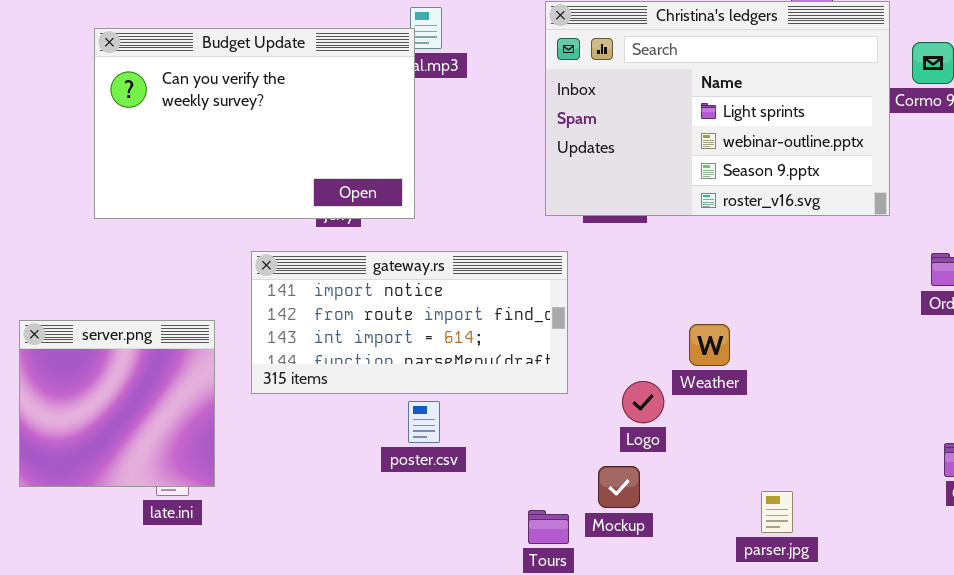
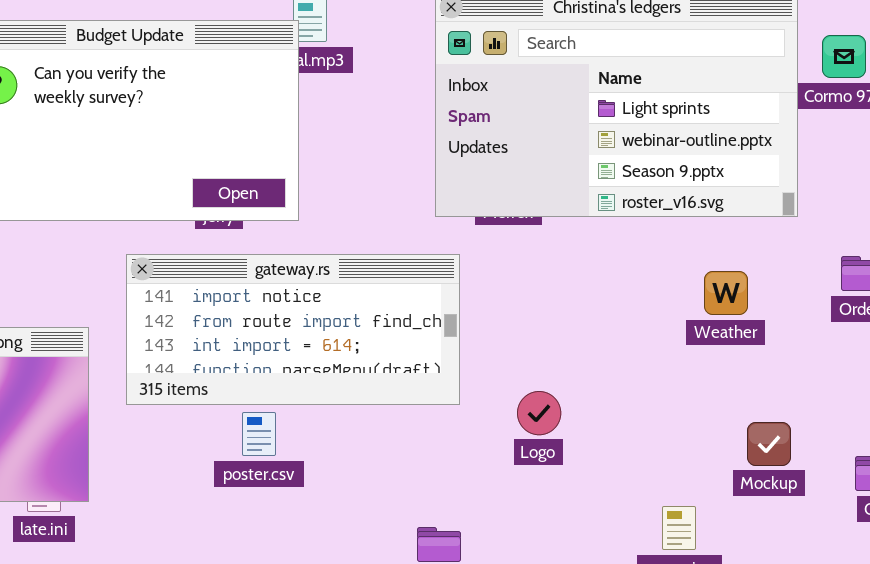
Weather: [689,324,730,366] -> [704,271,748,315], moved
poster.csv: [408,401,440,443] -> [242,412,276,456], moved
Mockup: [598,466,640,508] -> [747,422,791,466], moved

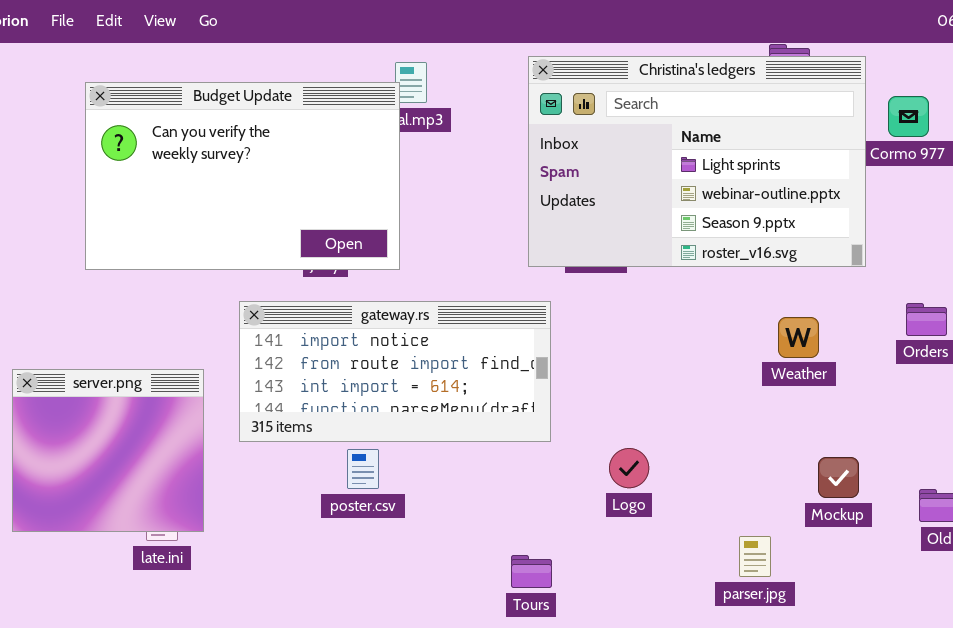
Logo: [517,391,561,435] -> [609,448,649,488], moved

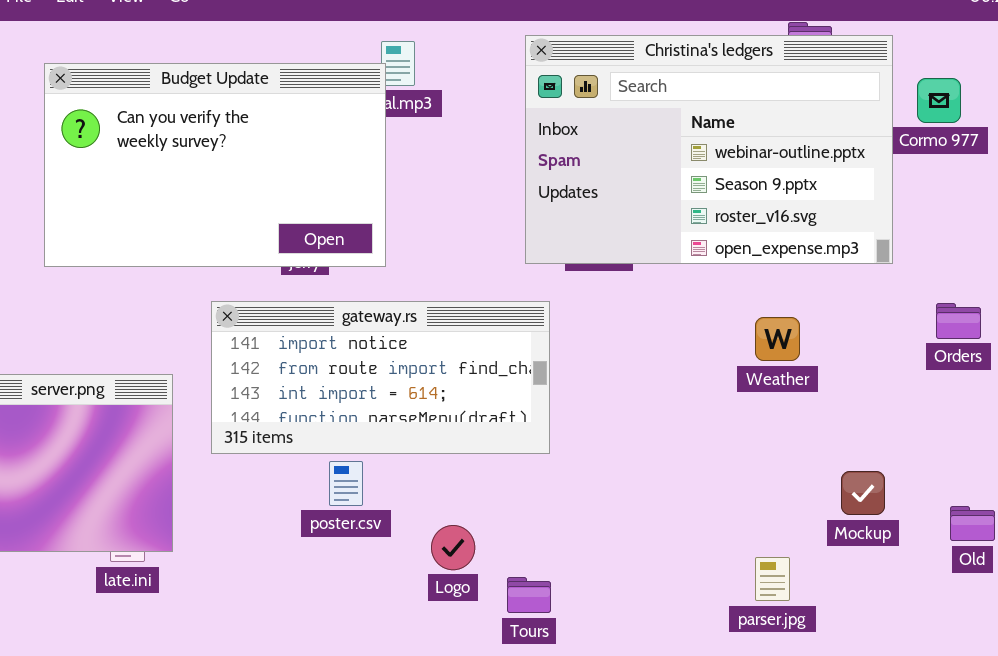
Christina's ledgers: [528,56,866,267] -> [525,35,893,264], scrolled down 1 row
Weather: [778,317,819,358] -> [755,317,800,361], moved
Logo: [609,448,649,488] -> [431,525,475,570], moved

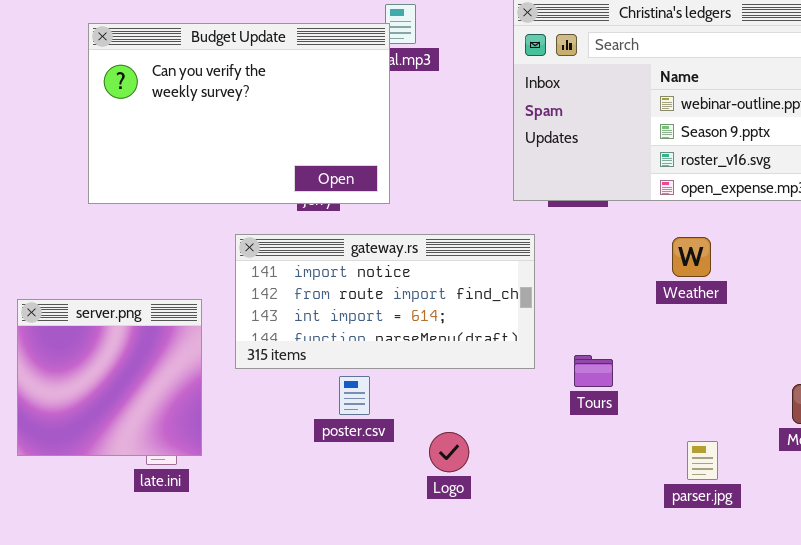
Weather: [755,317,800,361] -> [672,237,711,277], moved
parser.jpg: [755,557,790,601] -> [687,441,718,480], moved
Tours: [507,577,551,613] -> [574,355,613,387], moved

